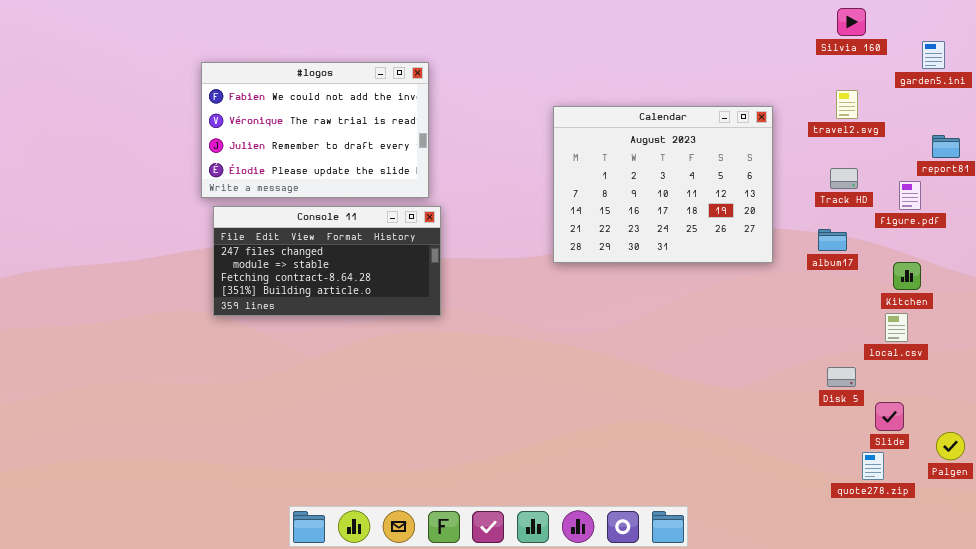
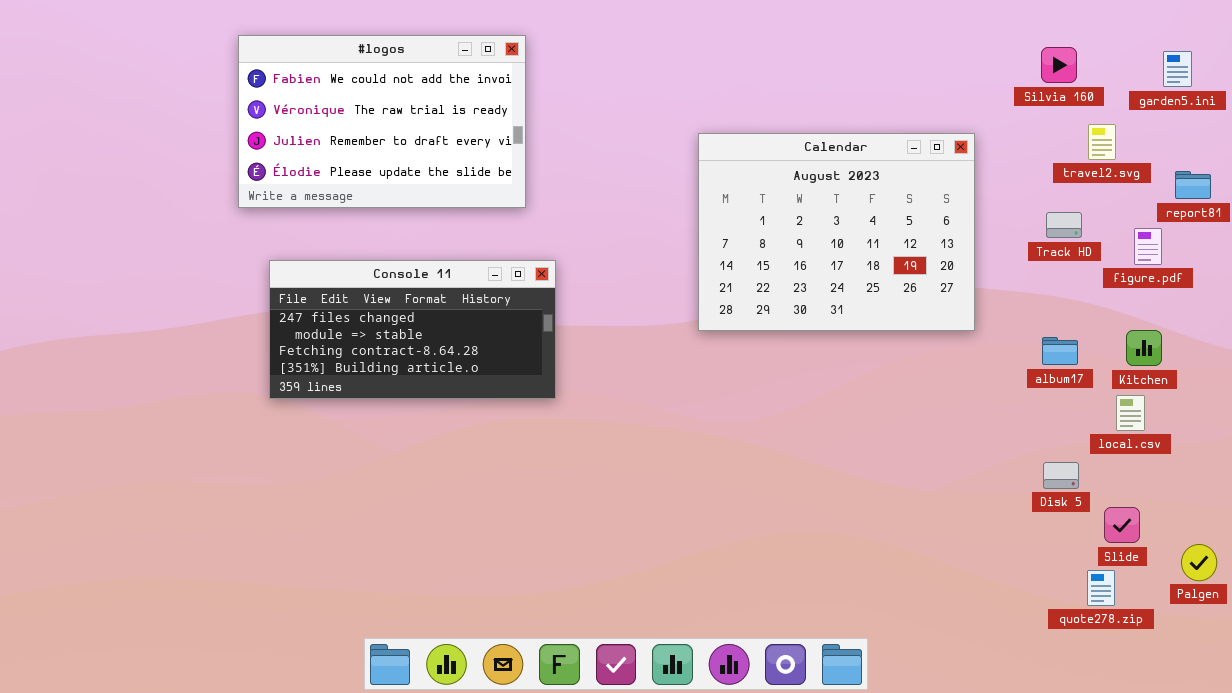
Silvia 160: [837,8,866,36] -> [1041,47,1077,83], moved
#logos: [201,62,429,198] -> [238,35,526,208], moved
travel2.svg: [836,90,858,119] -> [1088,124,1116,160], moved
album17: [818,229,847,251] -> [1042,337,1078,365], moved

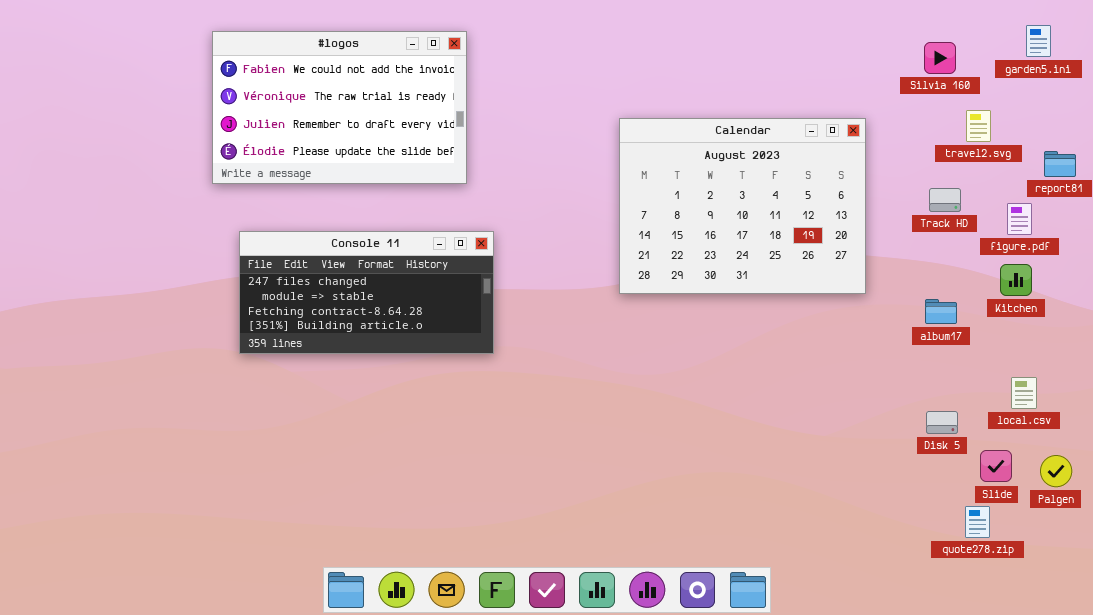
garden5.ini: [1163,51,1192,87] -> [1026,25,1051,57], moved
Kitchen: [1126,330,1162,366] -> [1000,264,1032,296], moved
local.csv: [1116,395,1145,431] -> [1011,377,1037,409], moved
Palgen: [1181,544,1217,581] -> [1040,455,1072,487], moved

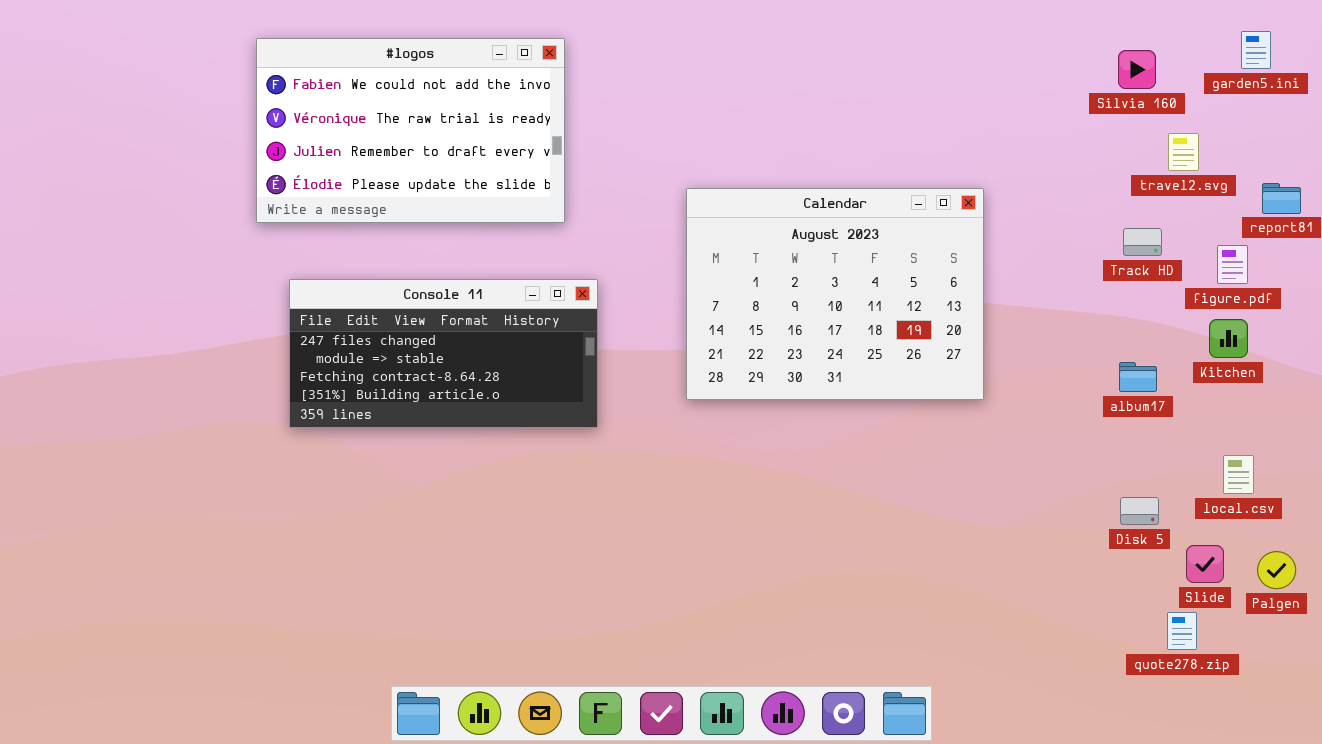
Calendar: [619,118,866,294] -> [686,188,984,400], moved

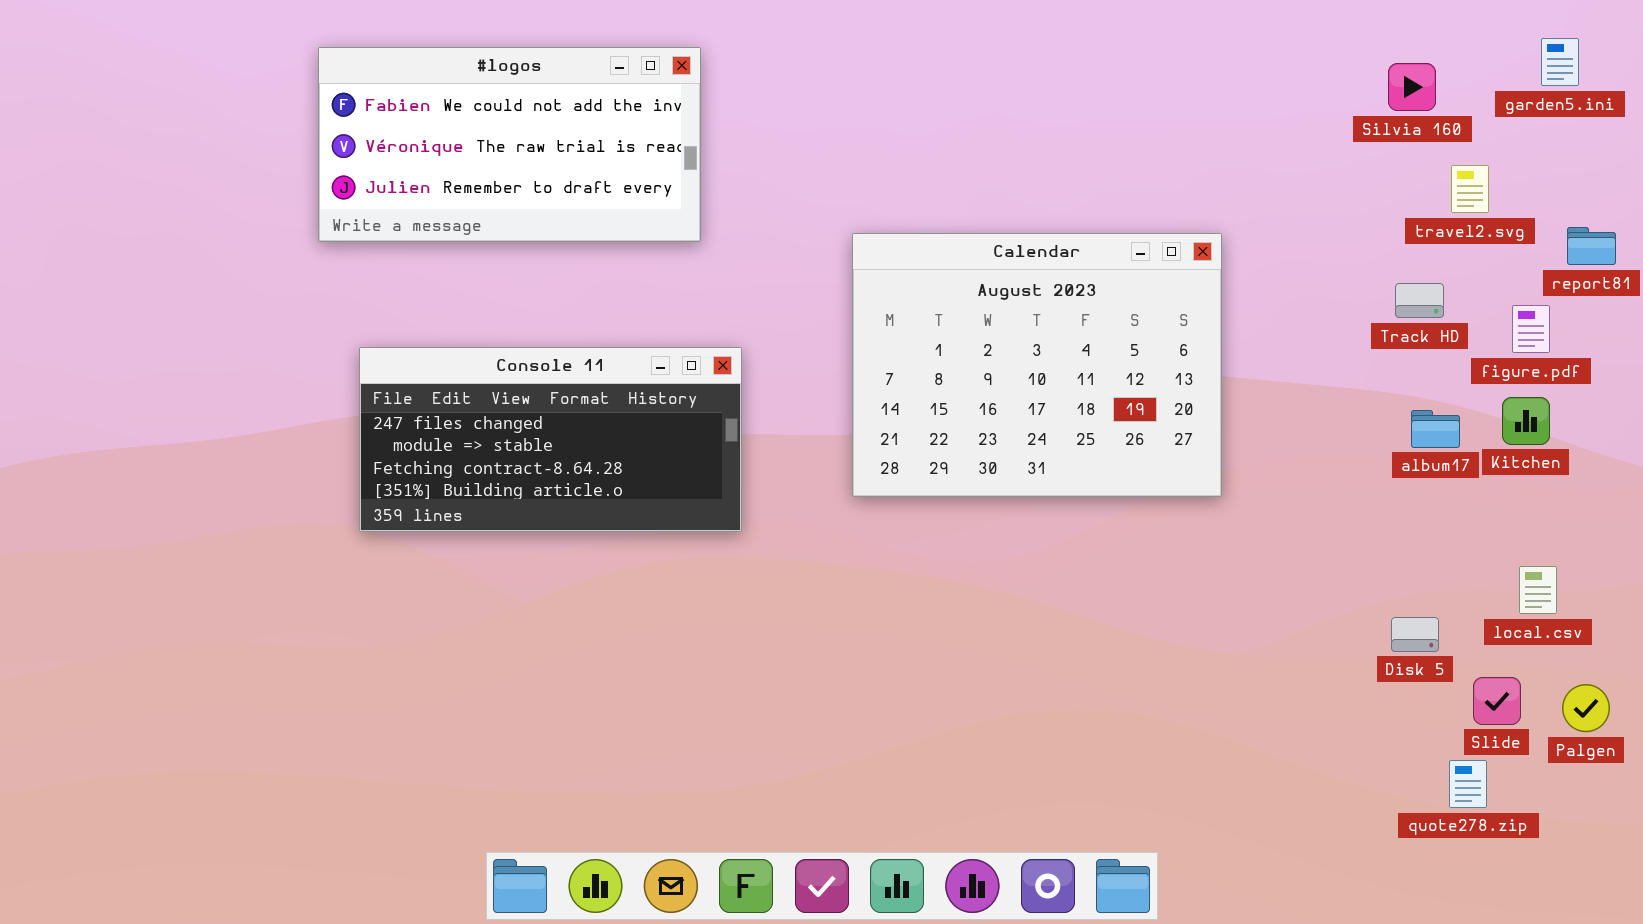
#logos: [256,38,565,223] -> [318,47,701,242], resized
album17: [1119,362,1157,392] -> [1411,410,1460,448], moved

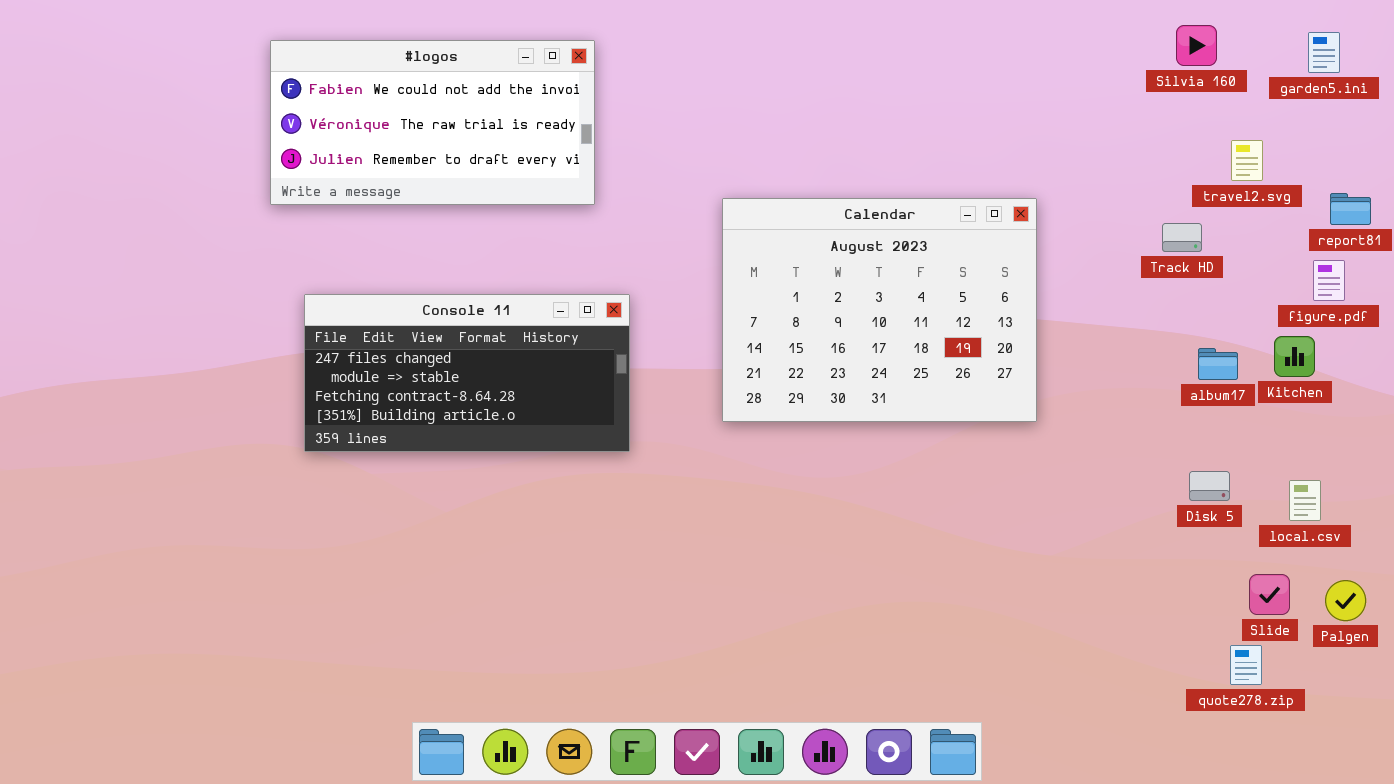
Silvia 160: [1388,63,1436,111] -> [1176,25,1217,66], moved
Track HD: [1395,283,1444,318] -> [1162,223,1202,252], moved
figure.pdf: [1512,305,1550,353] -> [1313,260,1345,301], moved
Disk 5: [1391,617,1439,652] -> [1189,471,1230,501], moved

